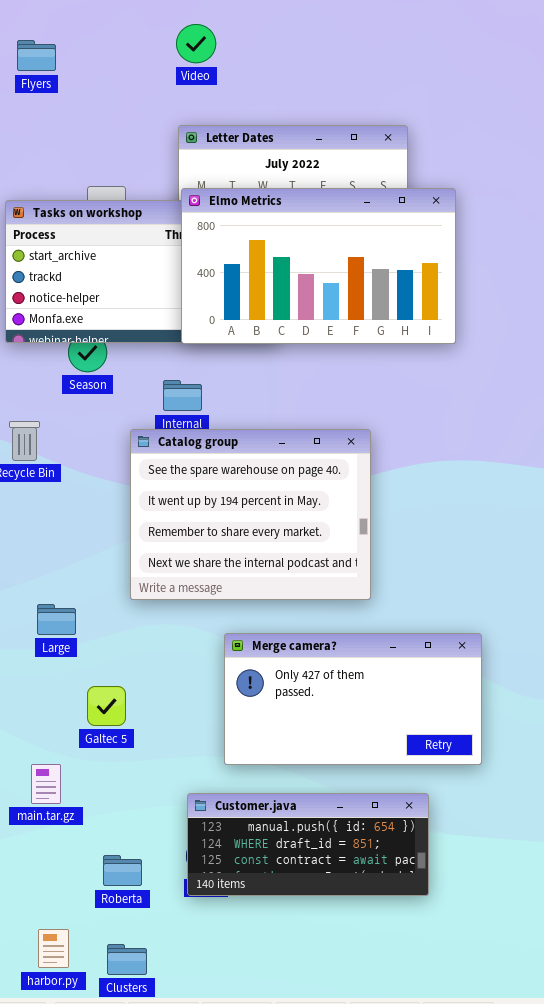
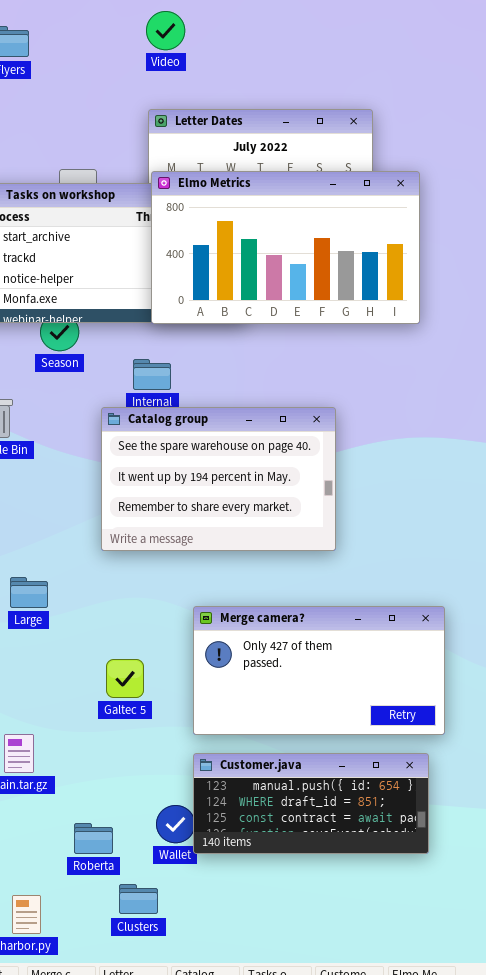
Catalog group: [130,429,371,600] -> [101,407,336,551], resized
Galtec 5: [87,686,126,726] -> [106,659,144,698], moved
Customer.java: [187,793,429,896] -> [193,753,429,854], moved
Clusters: [107,944,147,975] -> [119,884,158,914], moved

